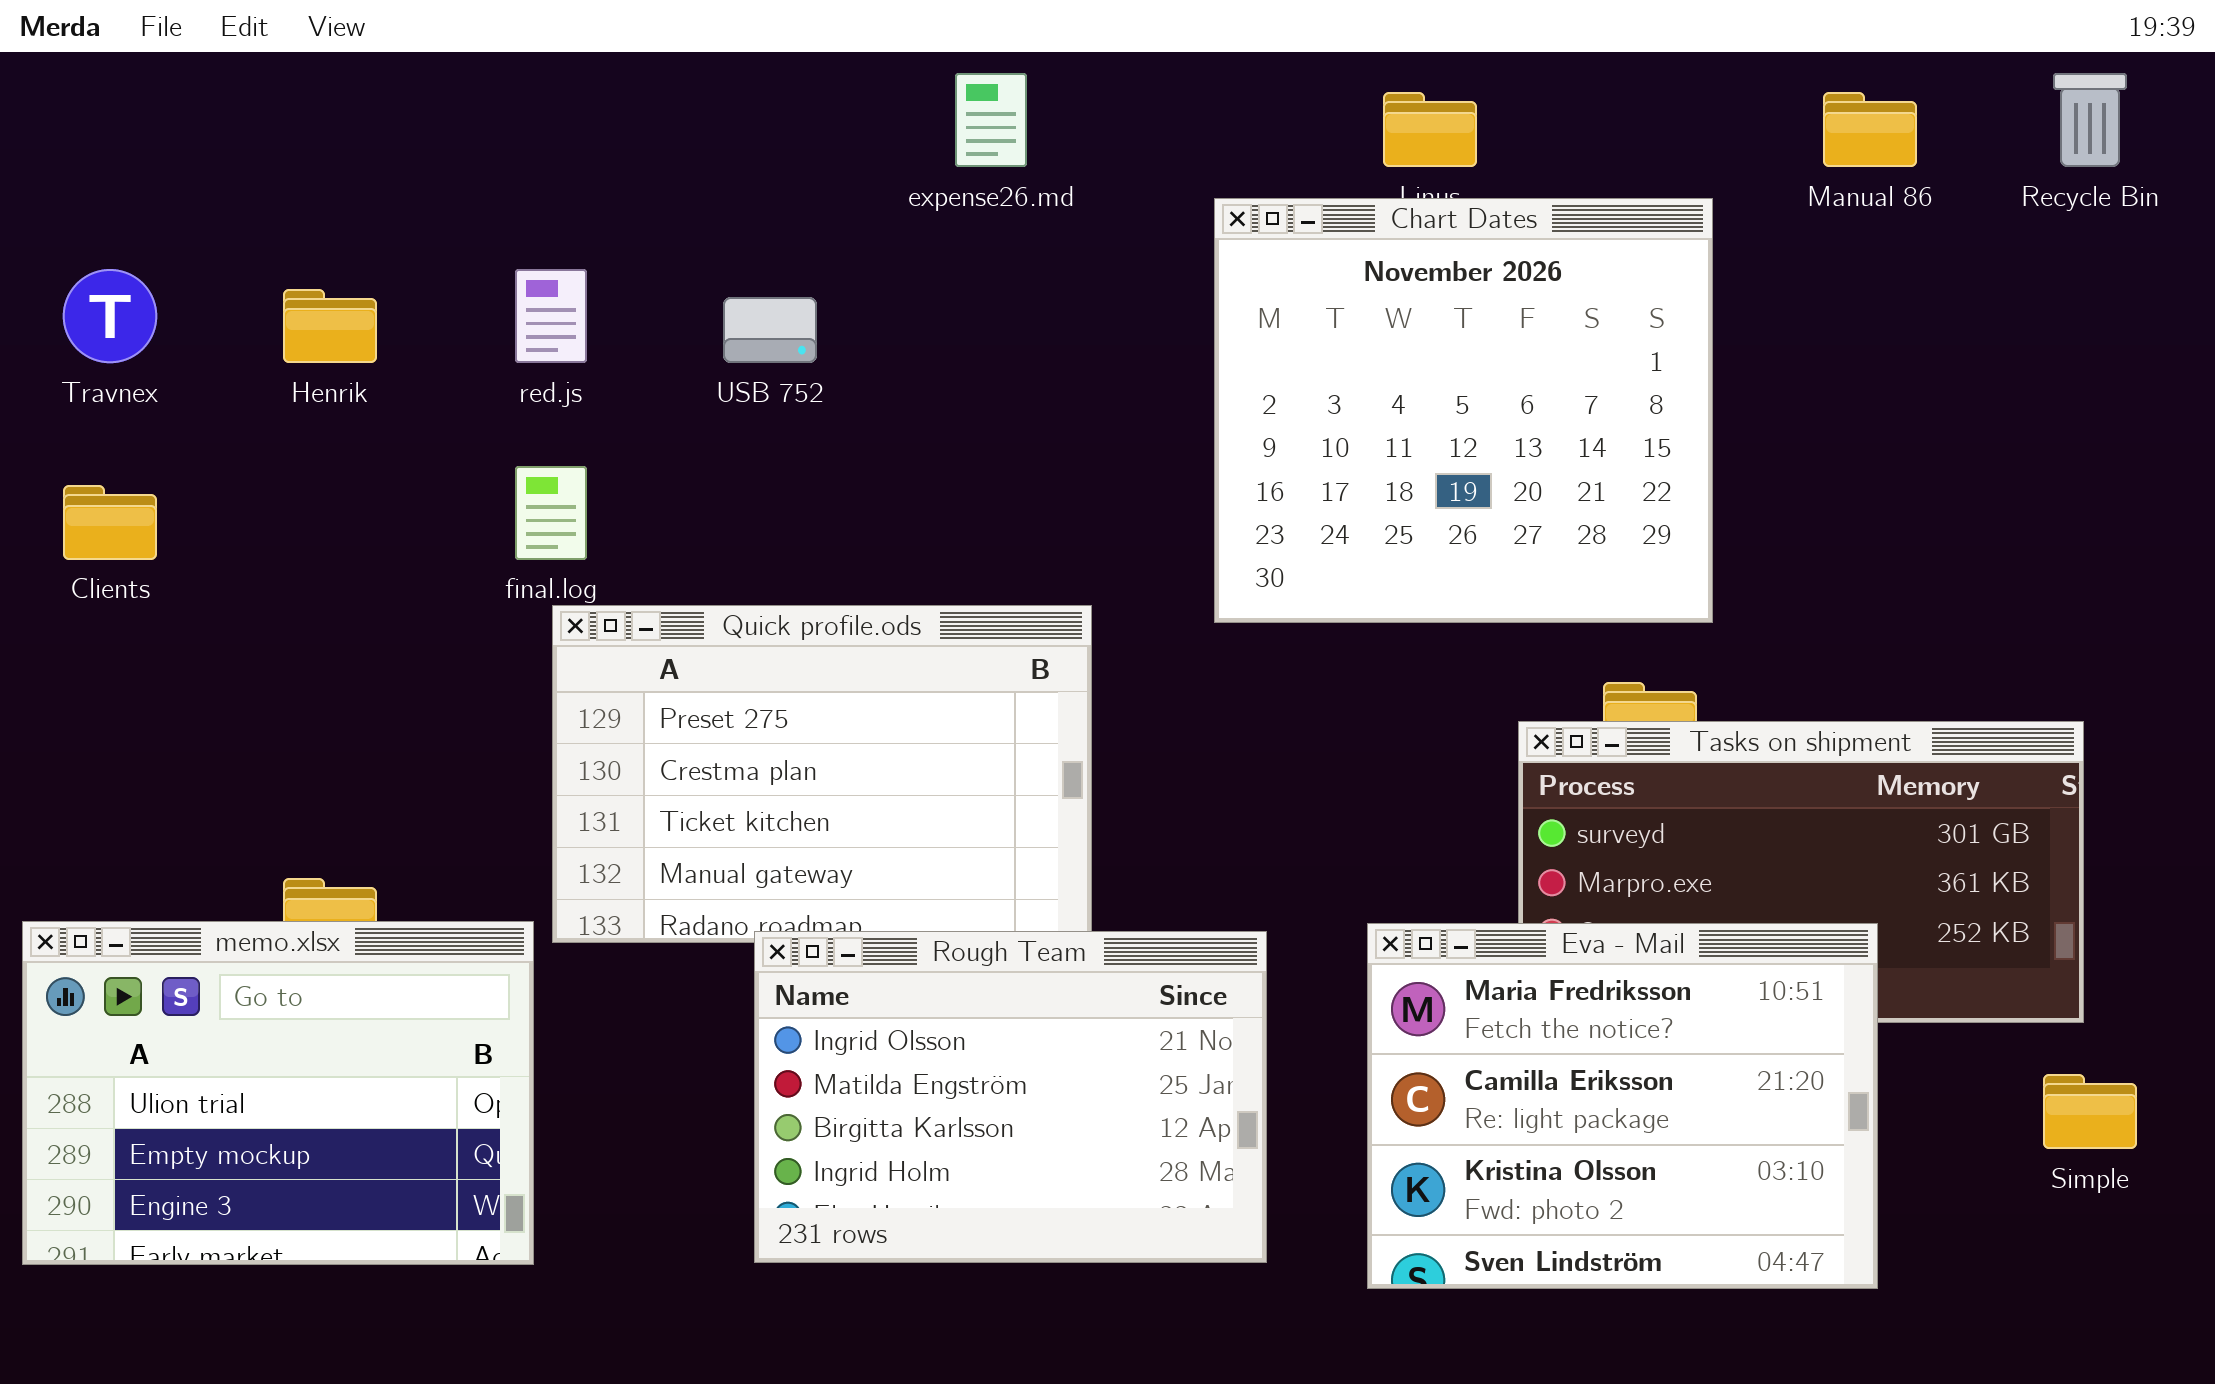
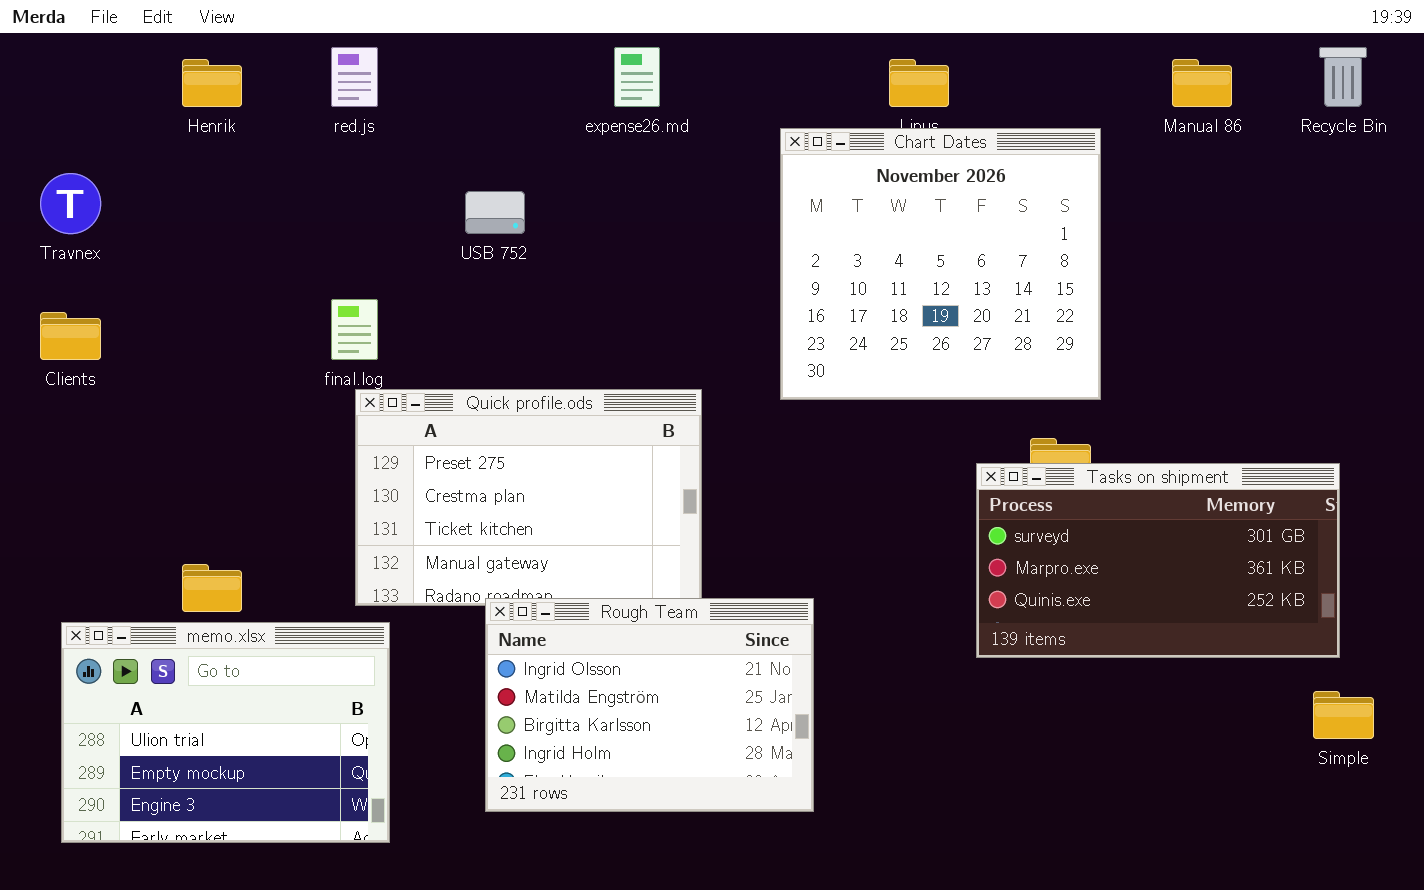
red.js: [515,269,587,363] -> [331,47,378,107], moved
Henrik: [283,289,377,363] -> [182,59,242,107], moved
memo.xlsx: [22,921,534,1265] -> [61,622,390,843], moved
Eva - Mail: [1367,923,1878,1289] -> none, closed

